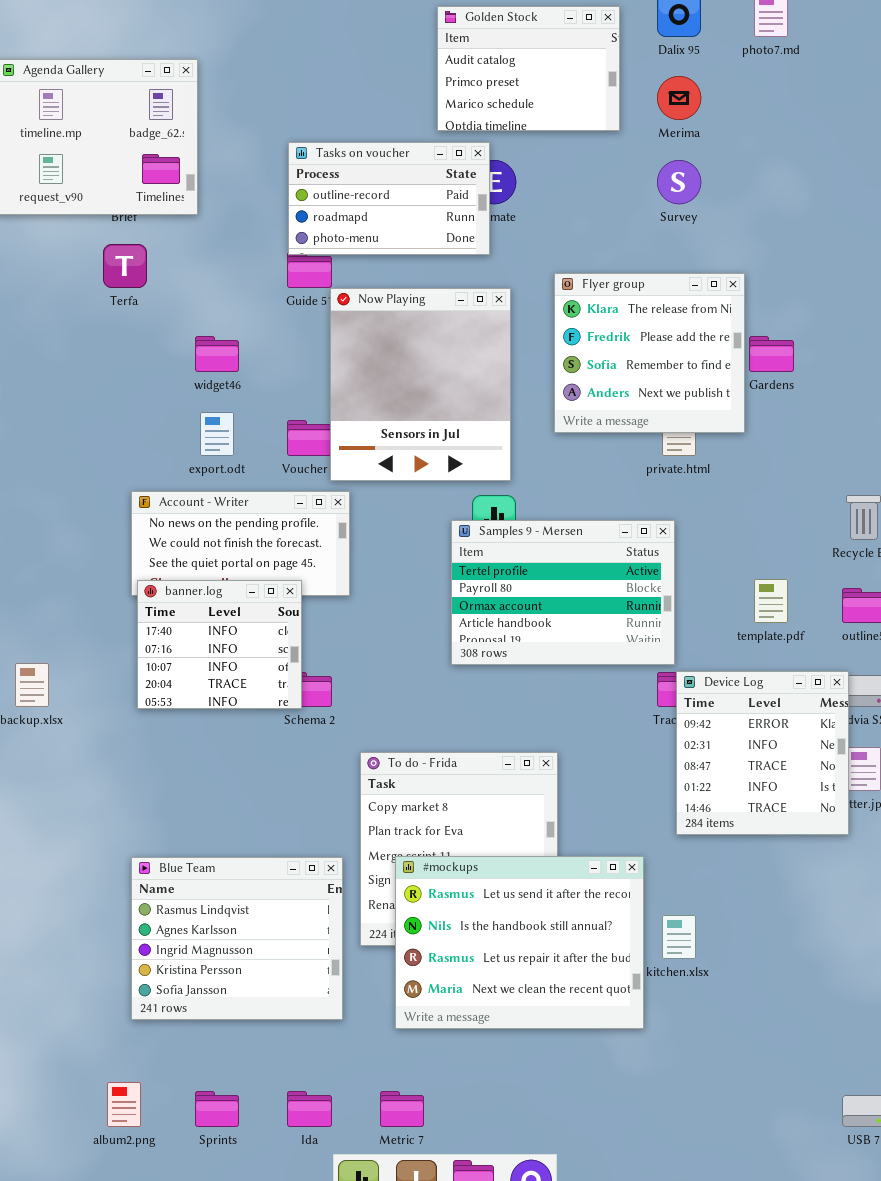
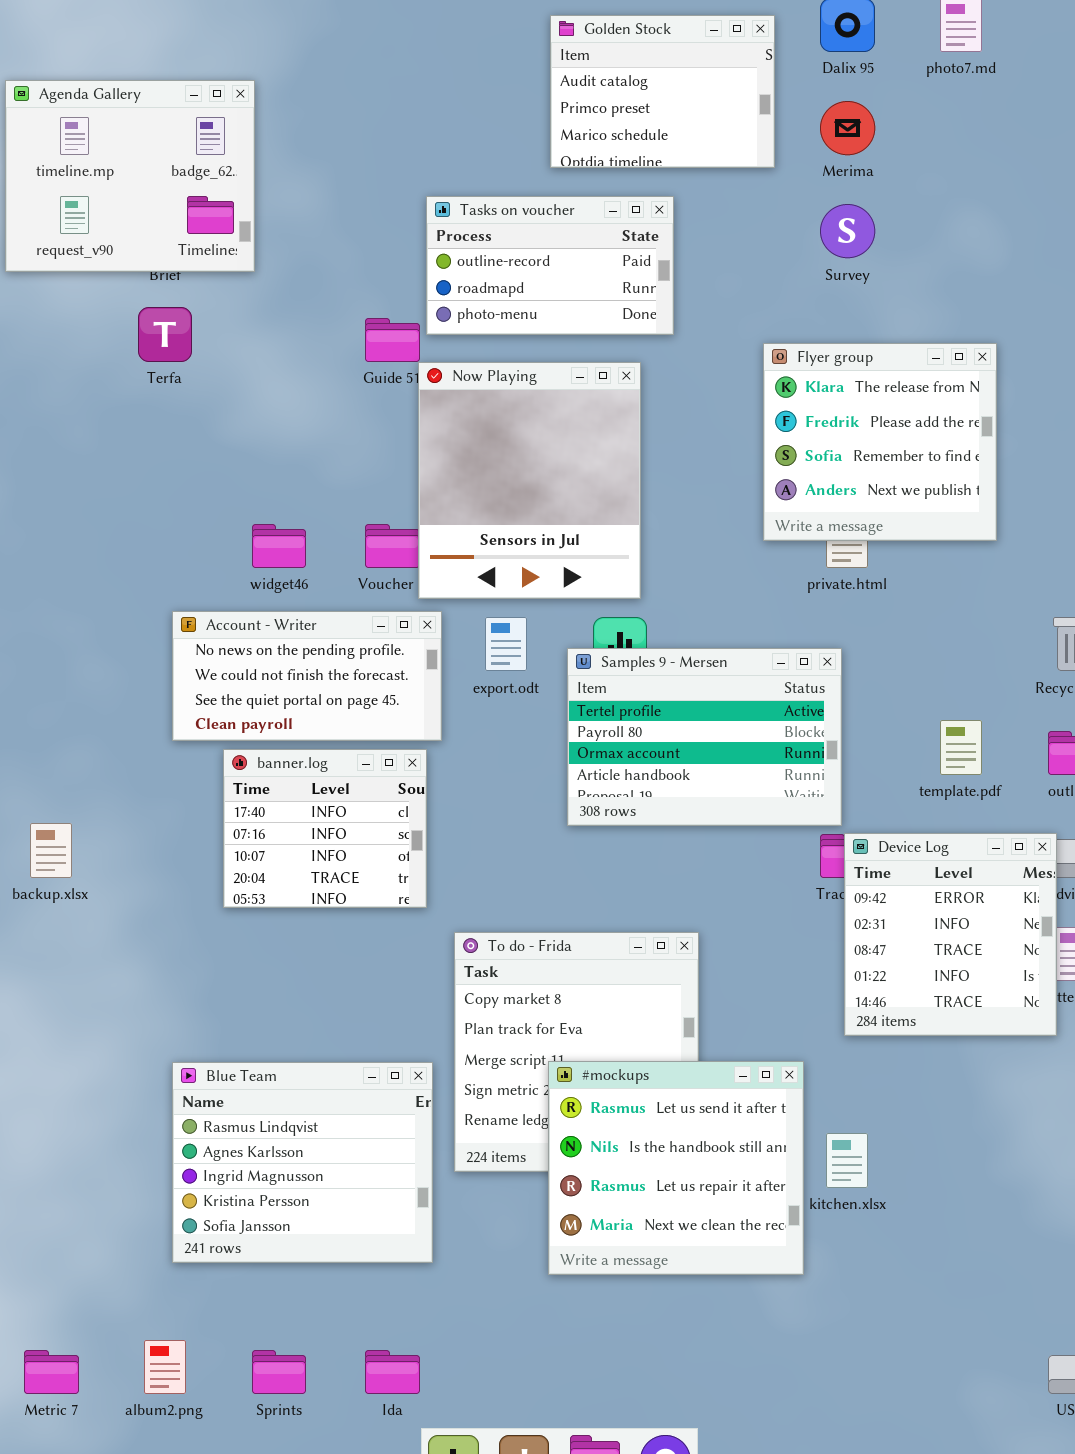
Tasks on voucher: [288,142,490,255] -> [426,196,674,335], moved
Flyer group: [554,273,745,433] -> [763,343,997,541], moved
widget46: [195,336,239,372] -> [252,524,306,568], moved
export.odt: [200,412,234,456] -> [485,617,527,671], moved
banner.log: [137,580,302,709] -> [223,749,427,908], moved
#mockups: [395,856,644,1029] -> [548,1061,804,1275], resized
Metric 7: [380,1091,424,1127] -> [24,1350,79,1394], moved

